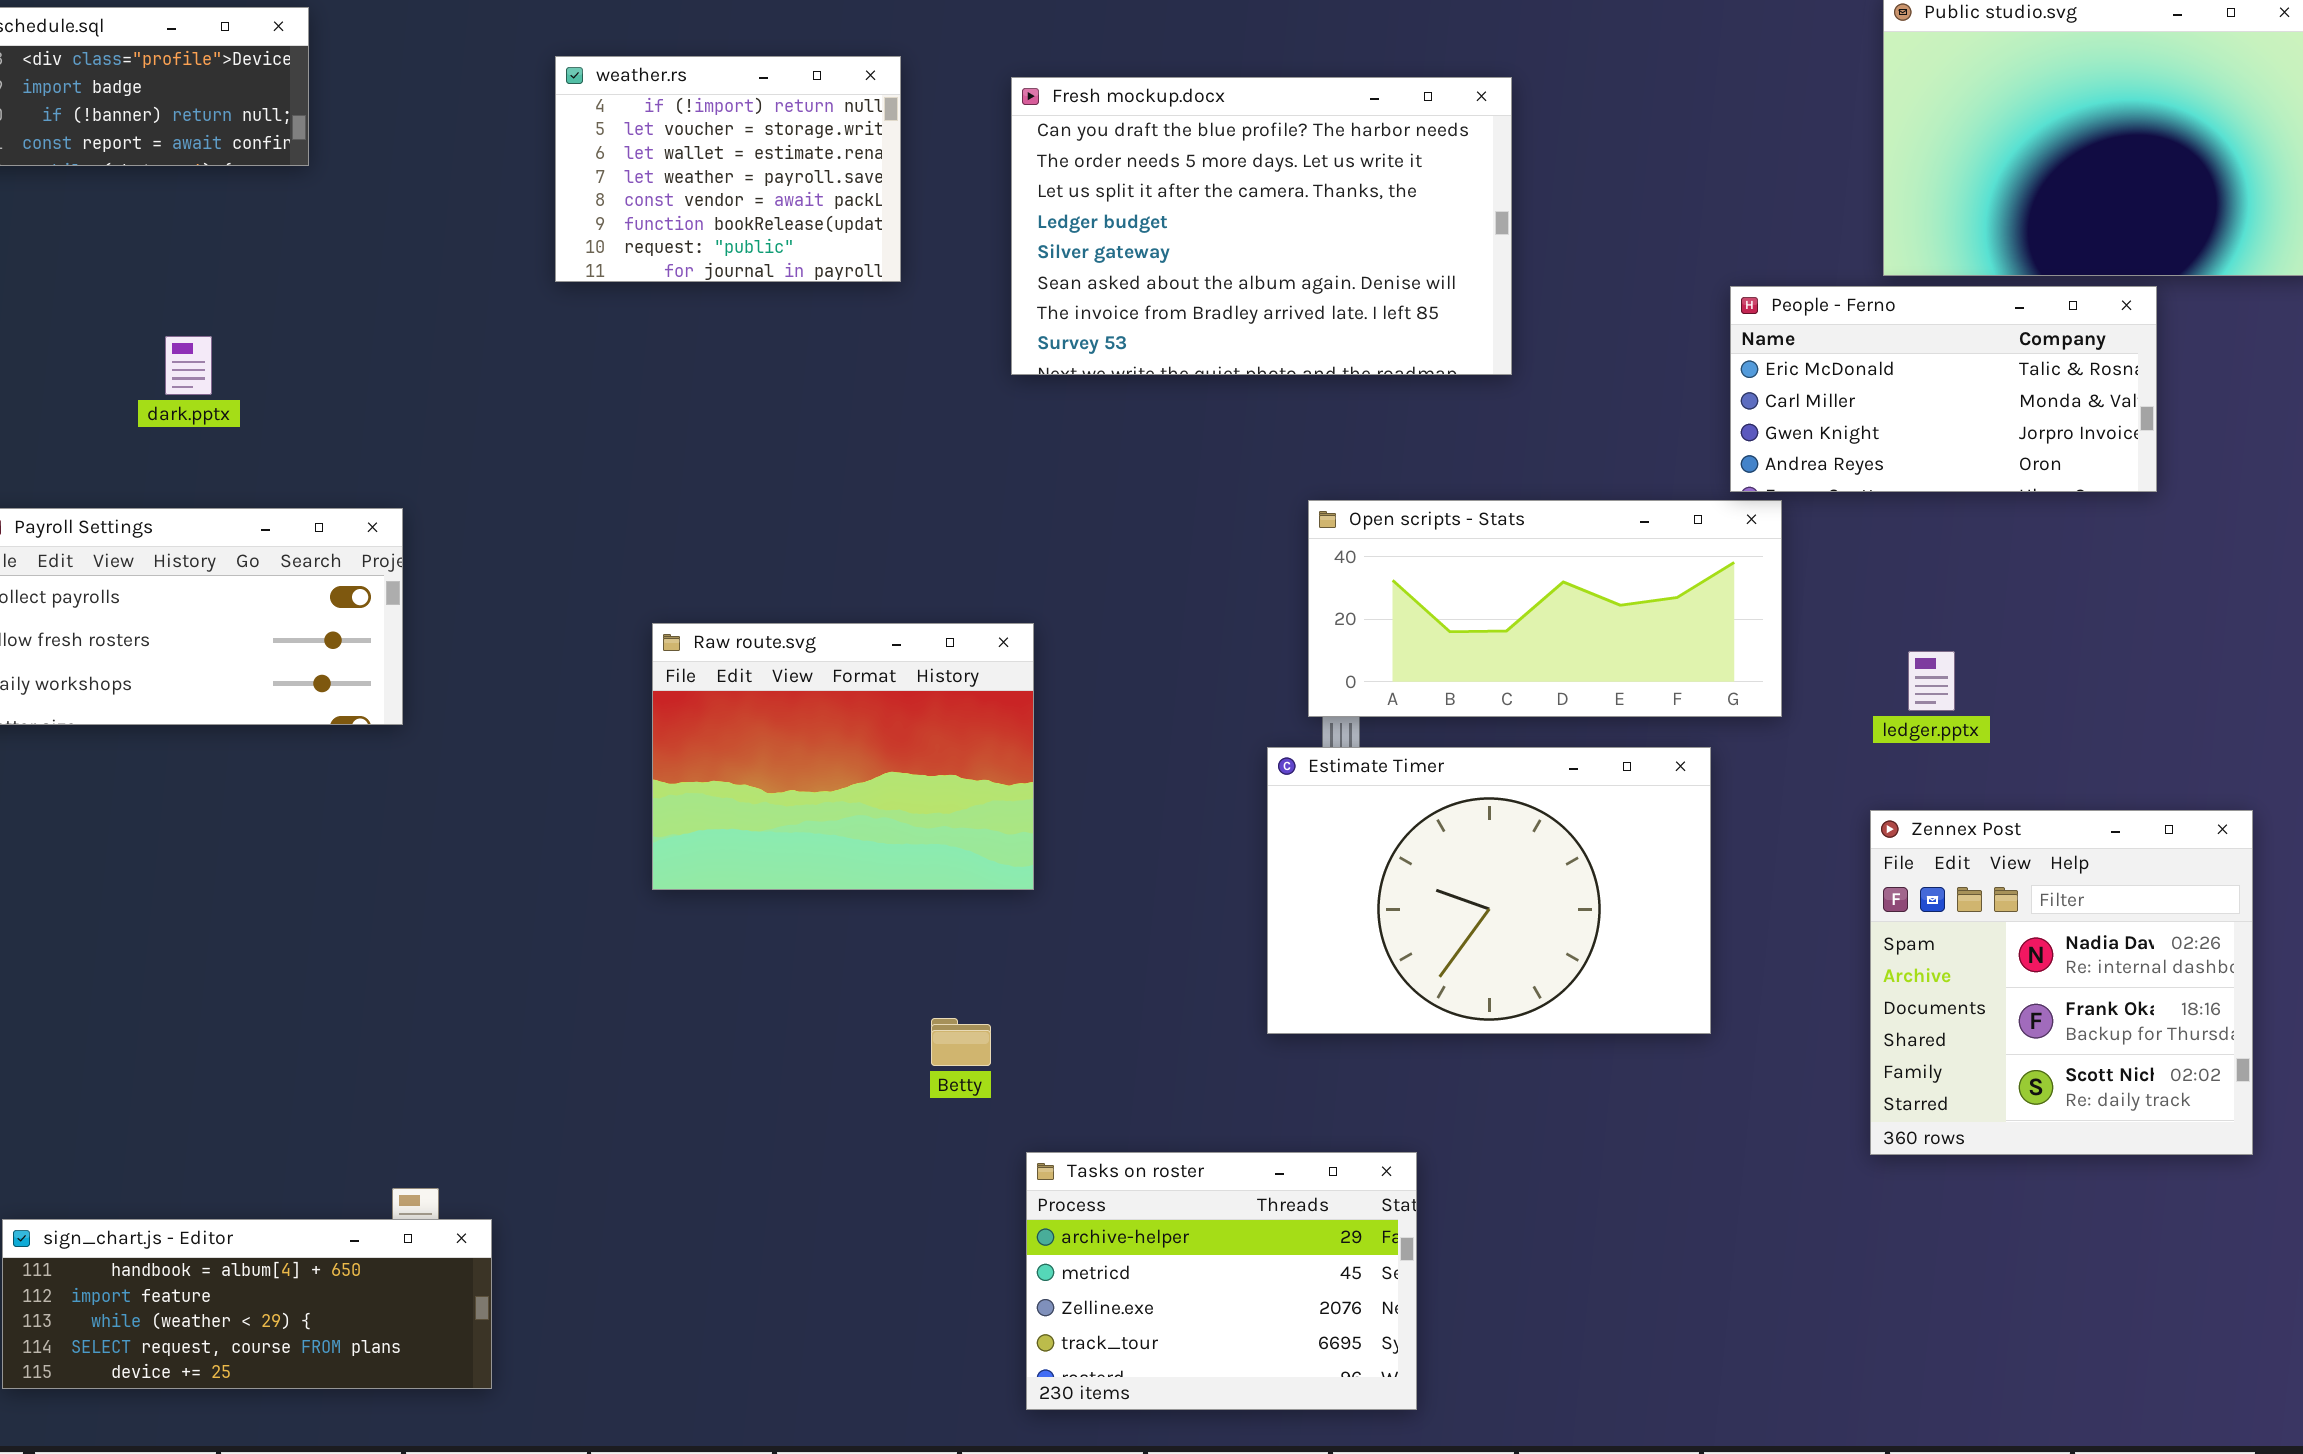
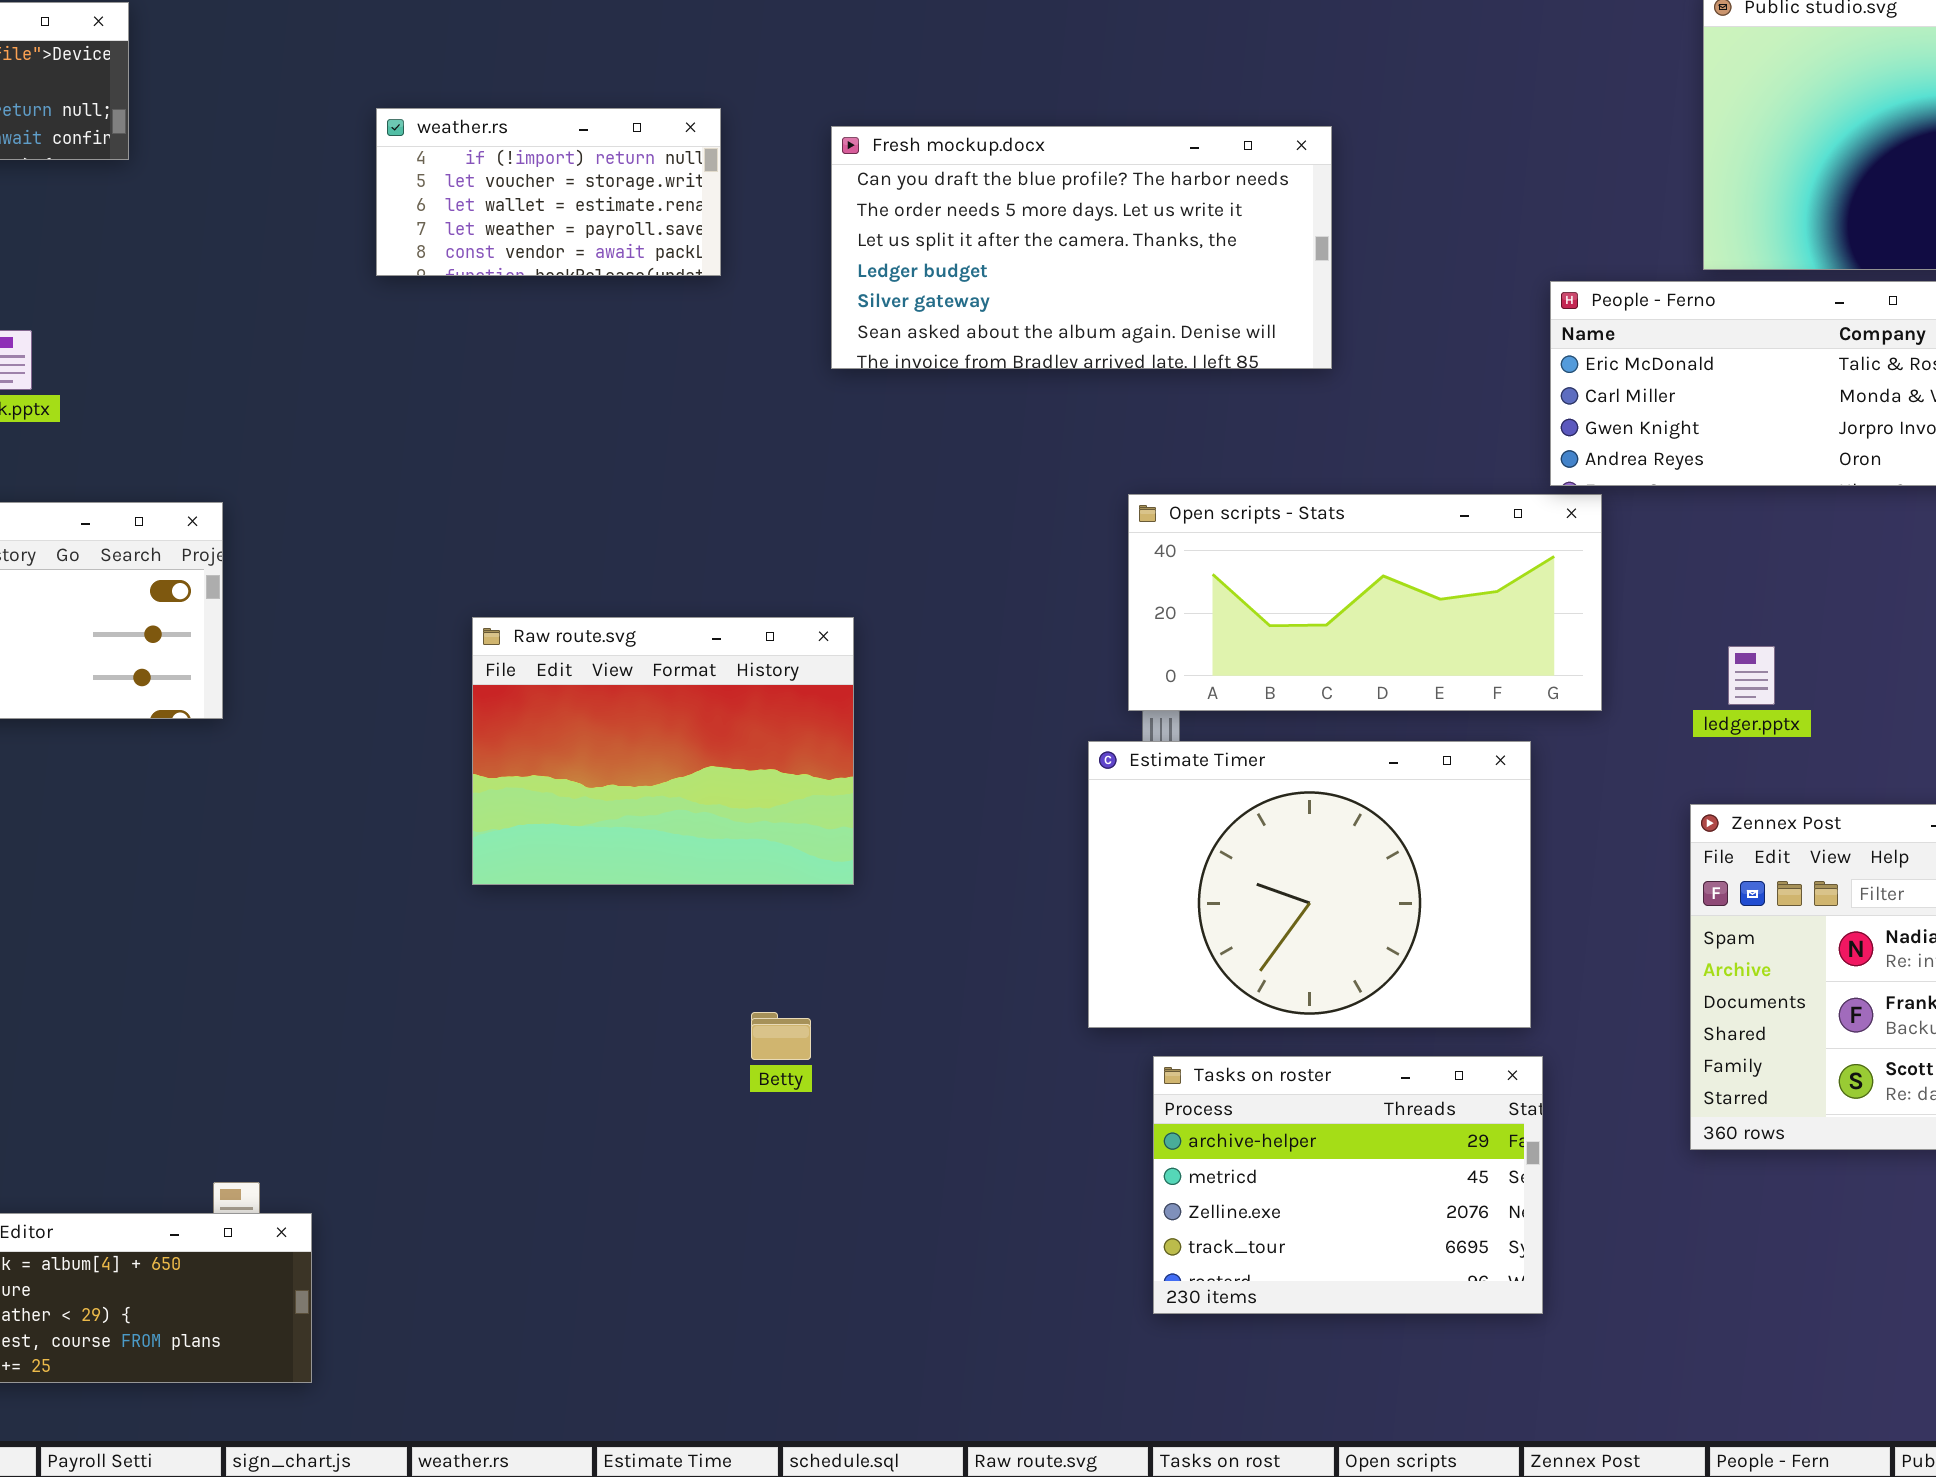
weather.rs: [555,56,901,282] -> [376,108,721,276], resized
Fresh mockup.docx: [1011,77,1512,375] -> [831,126,1332,369], resized
Tasks on roster: [1026,1152,1417,1410] -> [1153,1056,1543,1314], moved

